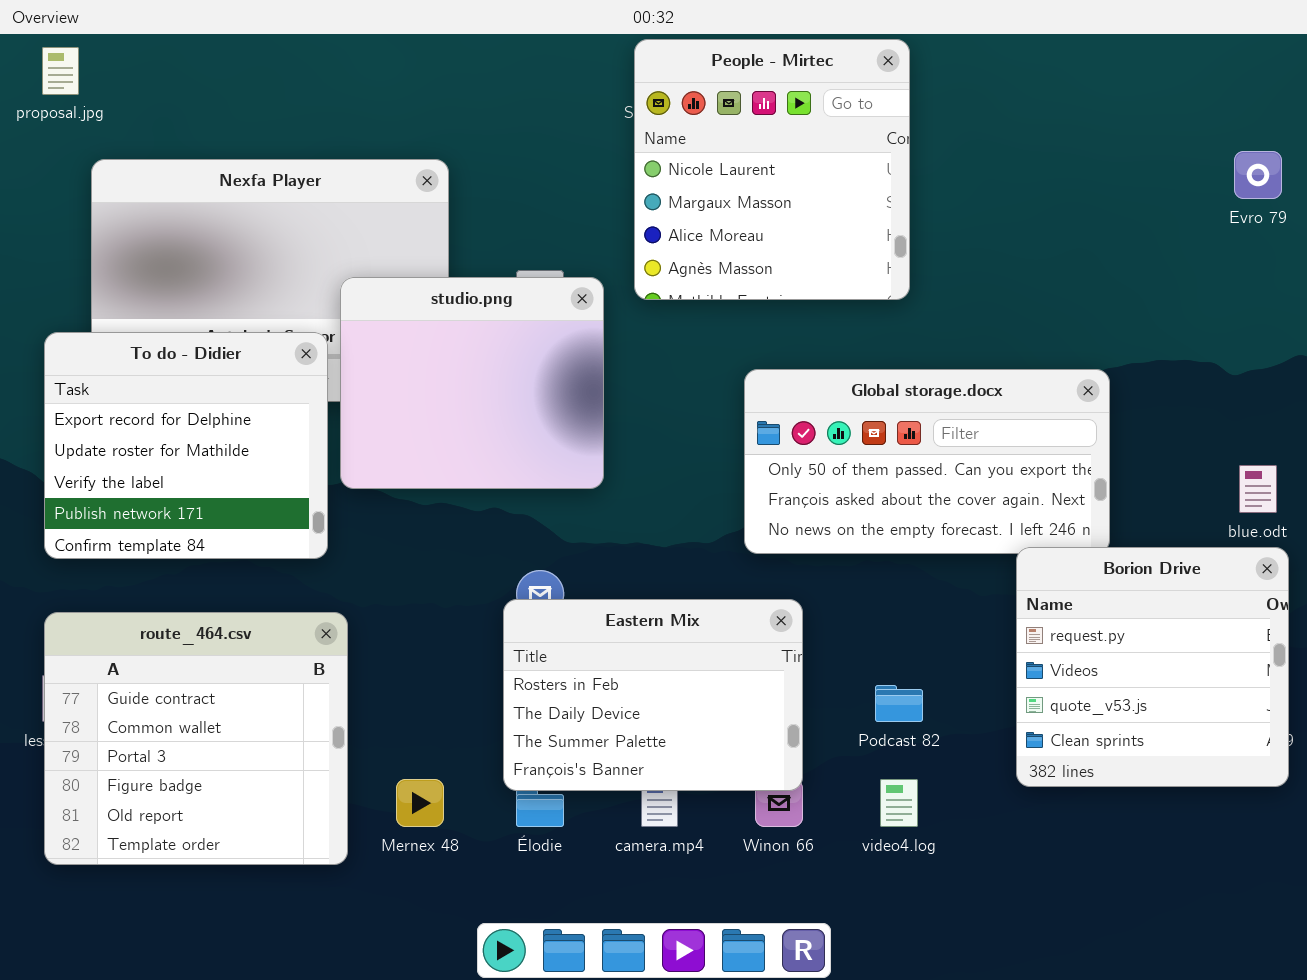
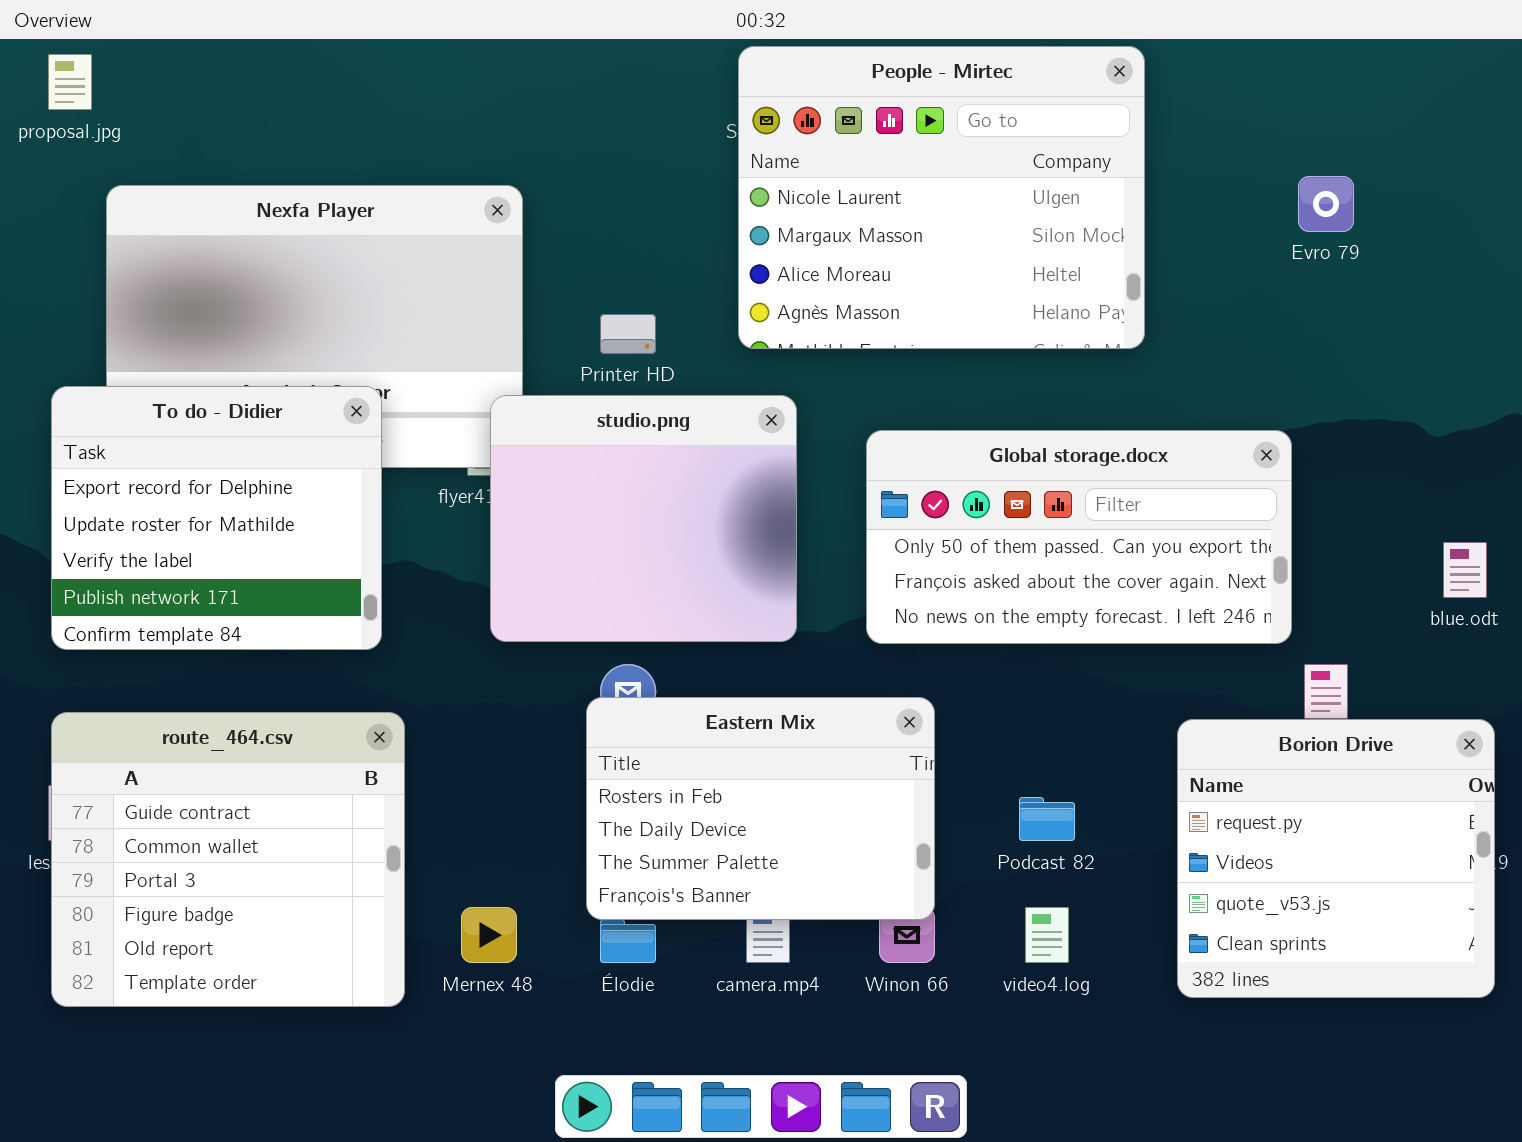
People - Mirtec: [634,39,910,300] -> [738,46,1145,349], resized
Evro 79: [1234,151,1282,199] -> [1298,176,1354,232], moved
studio.png: [340,277,604,489] -> [490,395,797,642], moved
Borion Drive: [1016,547,1289,787] -> [1177,719,1495,998], moved

